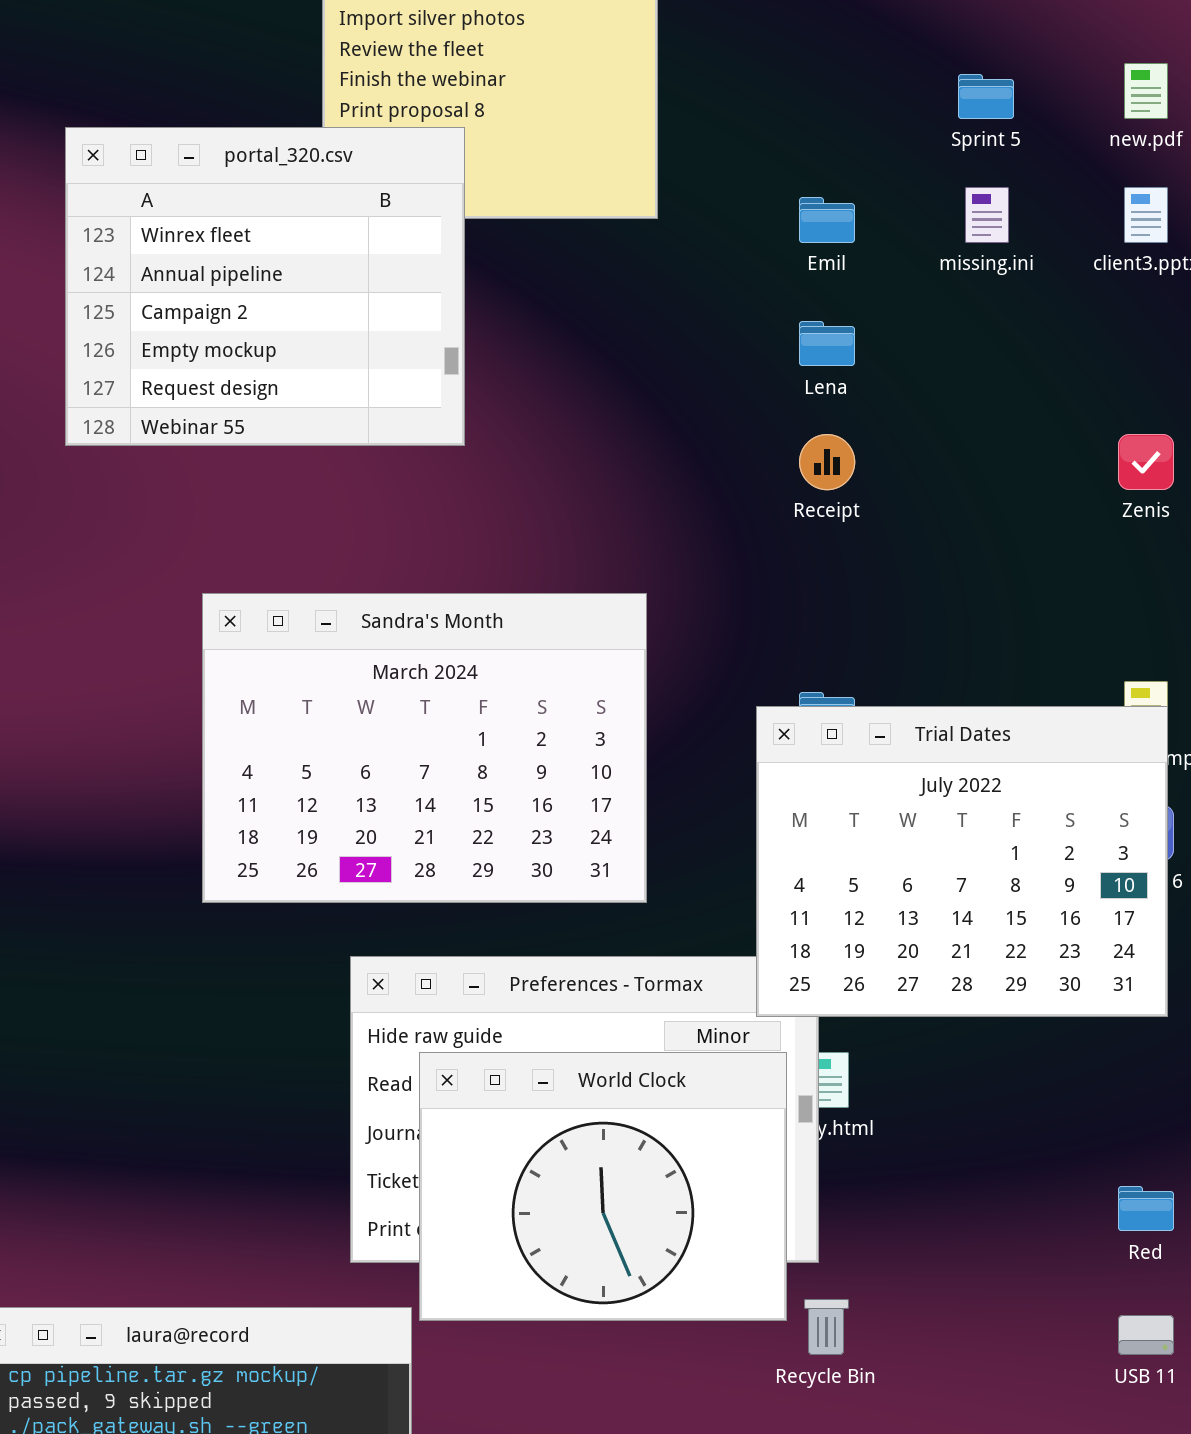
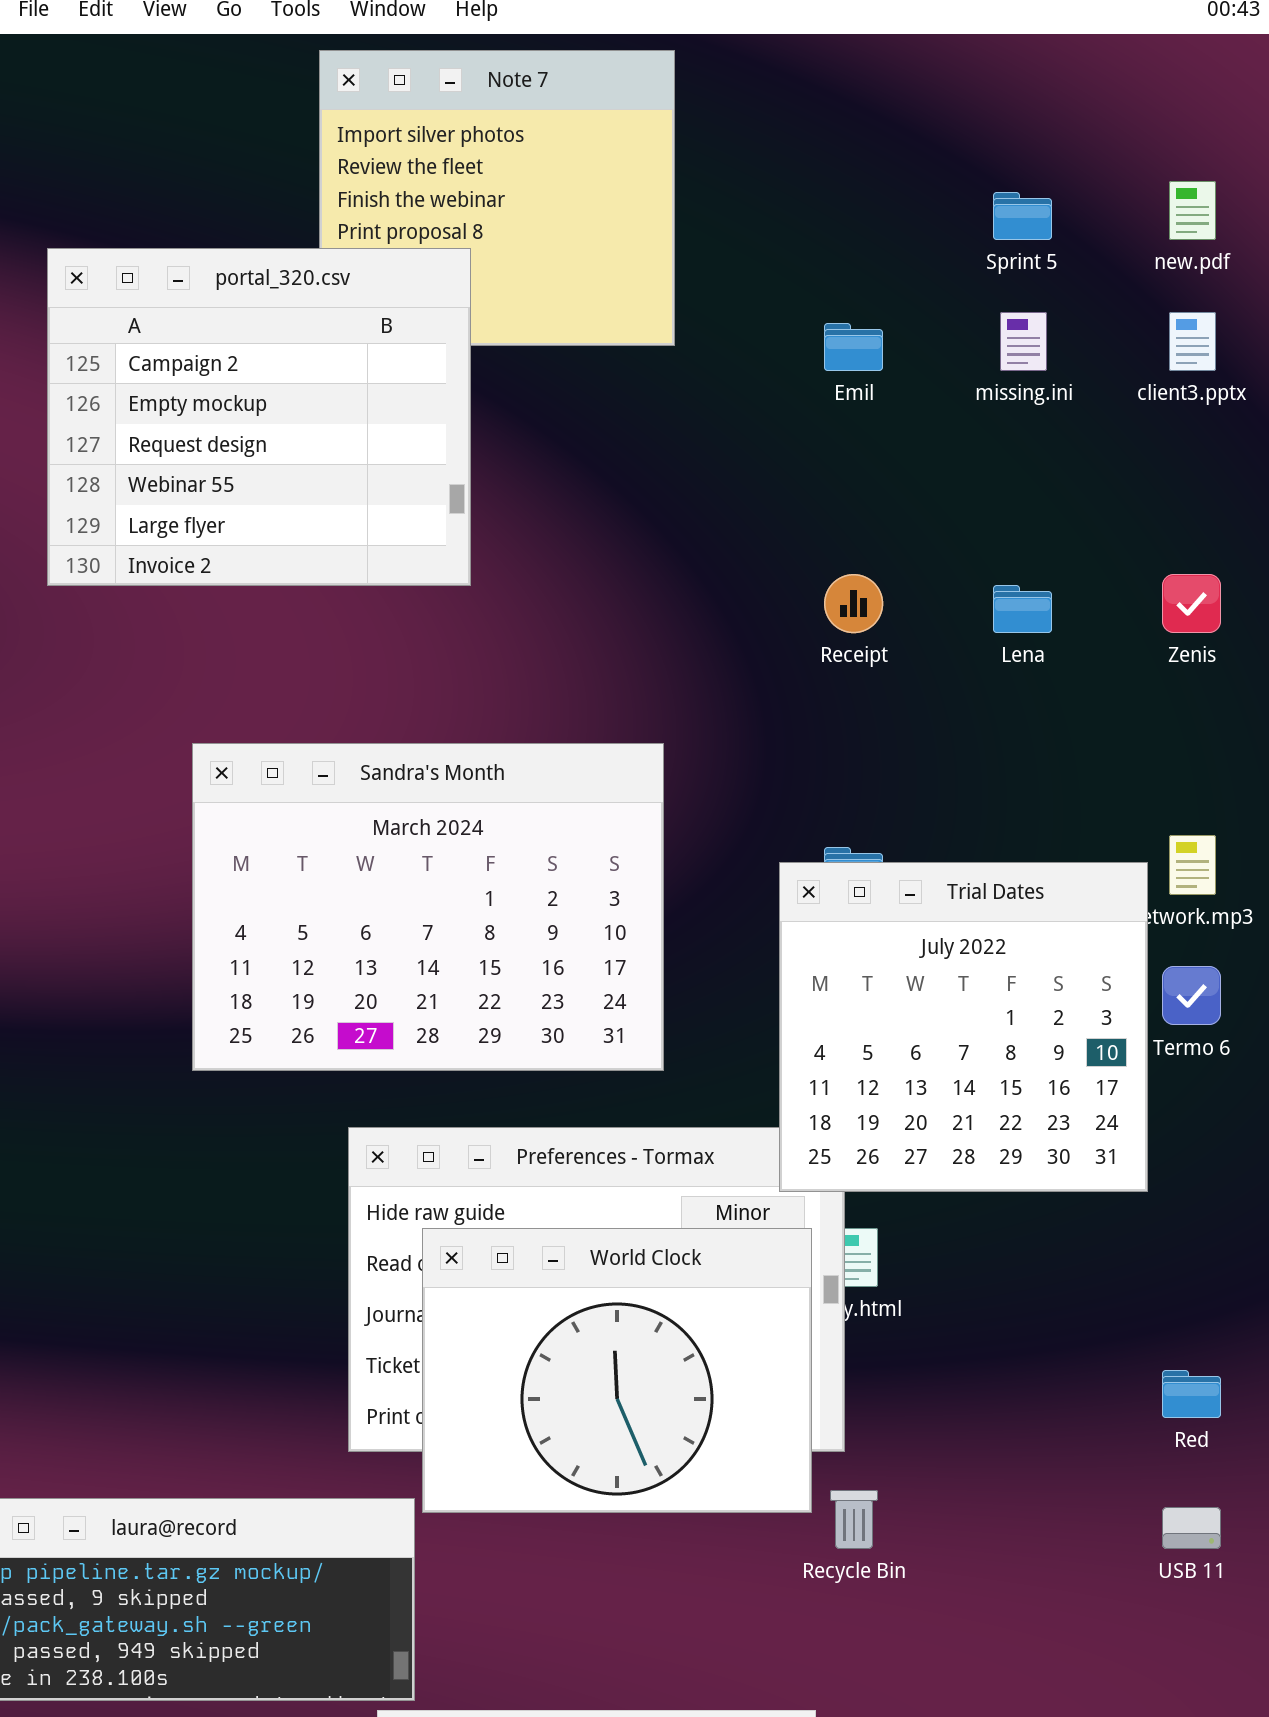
portal_320.csv: [65,127,465,446] -> [47,248,471,586], scrolled down 2 rows
Lena: [799,321,855,366] -> [993,585,1052,633], moved
Trial Dates: [756,706,1168,1017] -> [779,862,1148,1192], resized

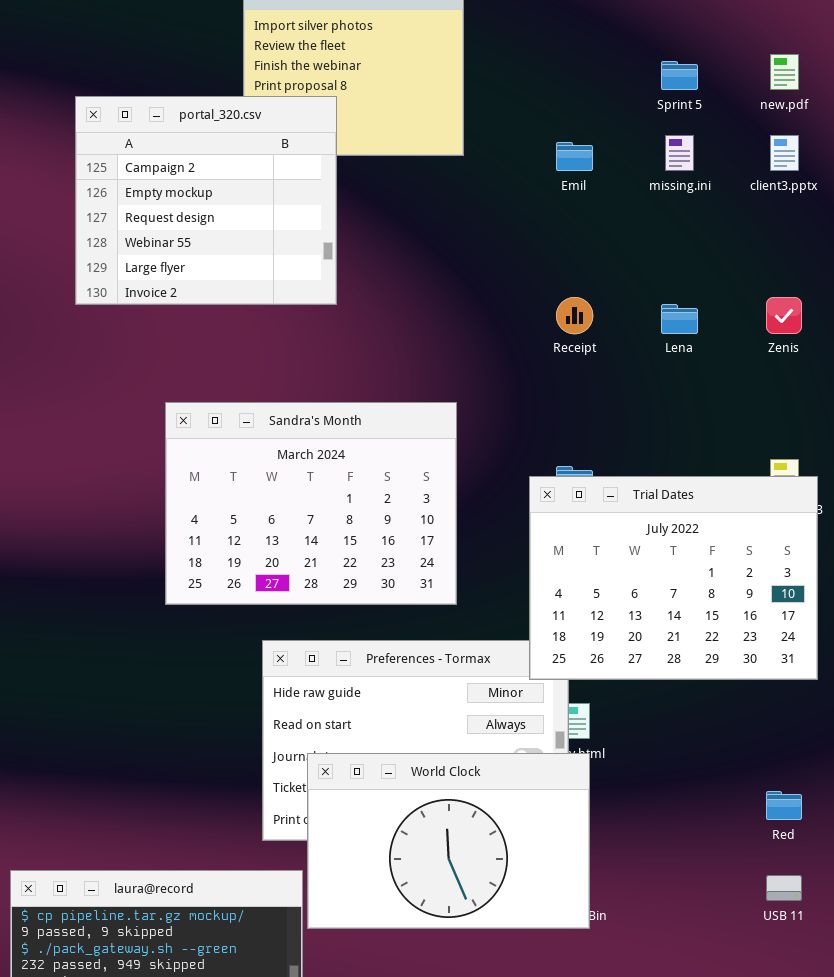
Trial Dates: [779,862,1148,1192] -> [529,476,818,680], resized
World Clock: [422,1228,812,1513] -> [307,753,590,929], moved, resized

